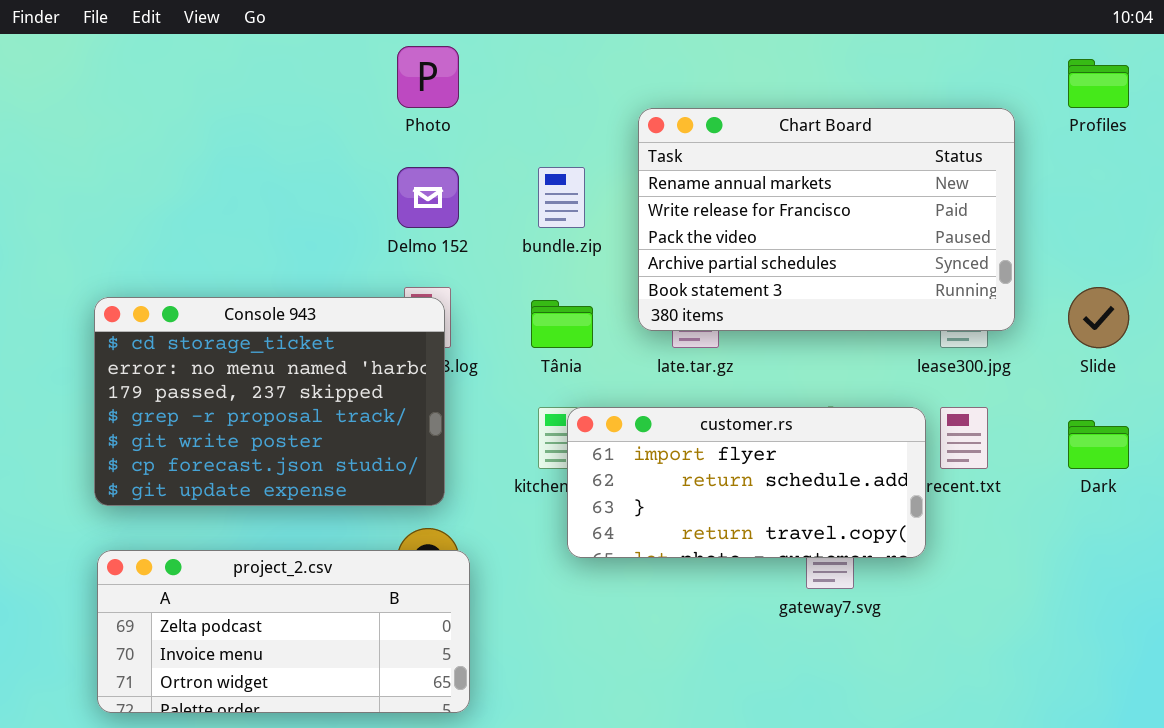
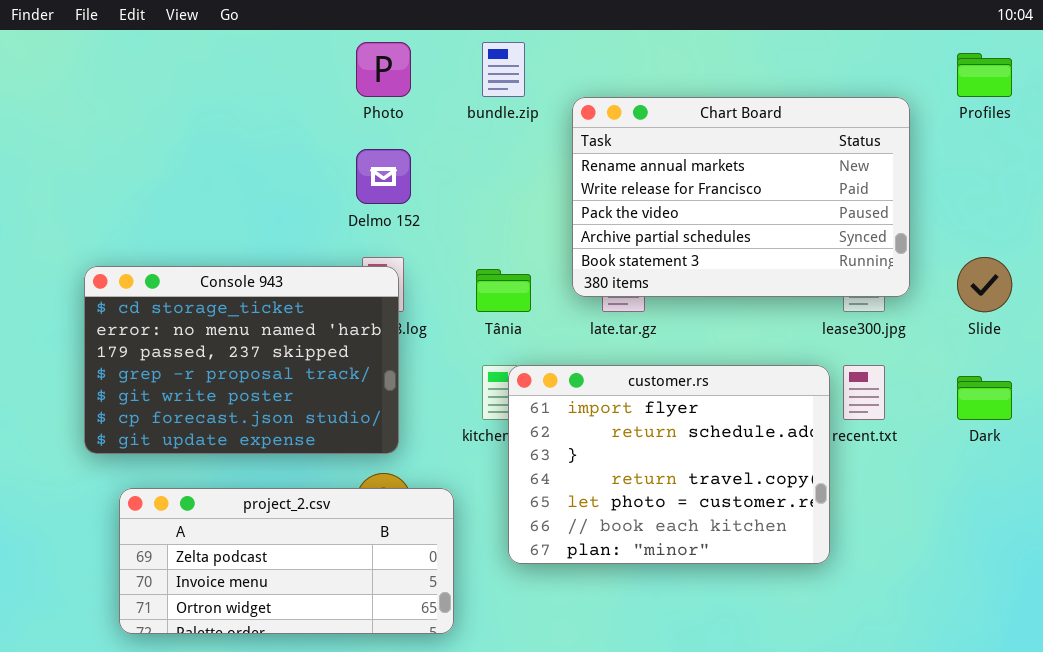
bundle.zip: [538,167,585,228] -> [482,42,525,97], moved
customer.rs: [567,407,926,558] -> [508,365,830,564], resized
project_2.csv: [97,550,470,713] -> [119,488,454,634], moved

